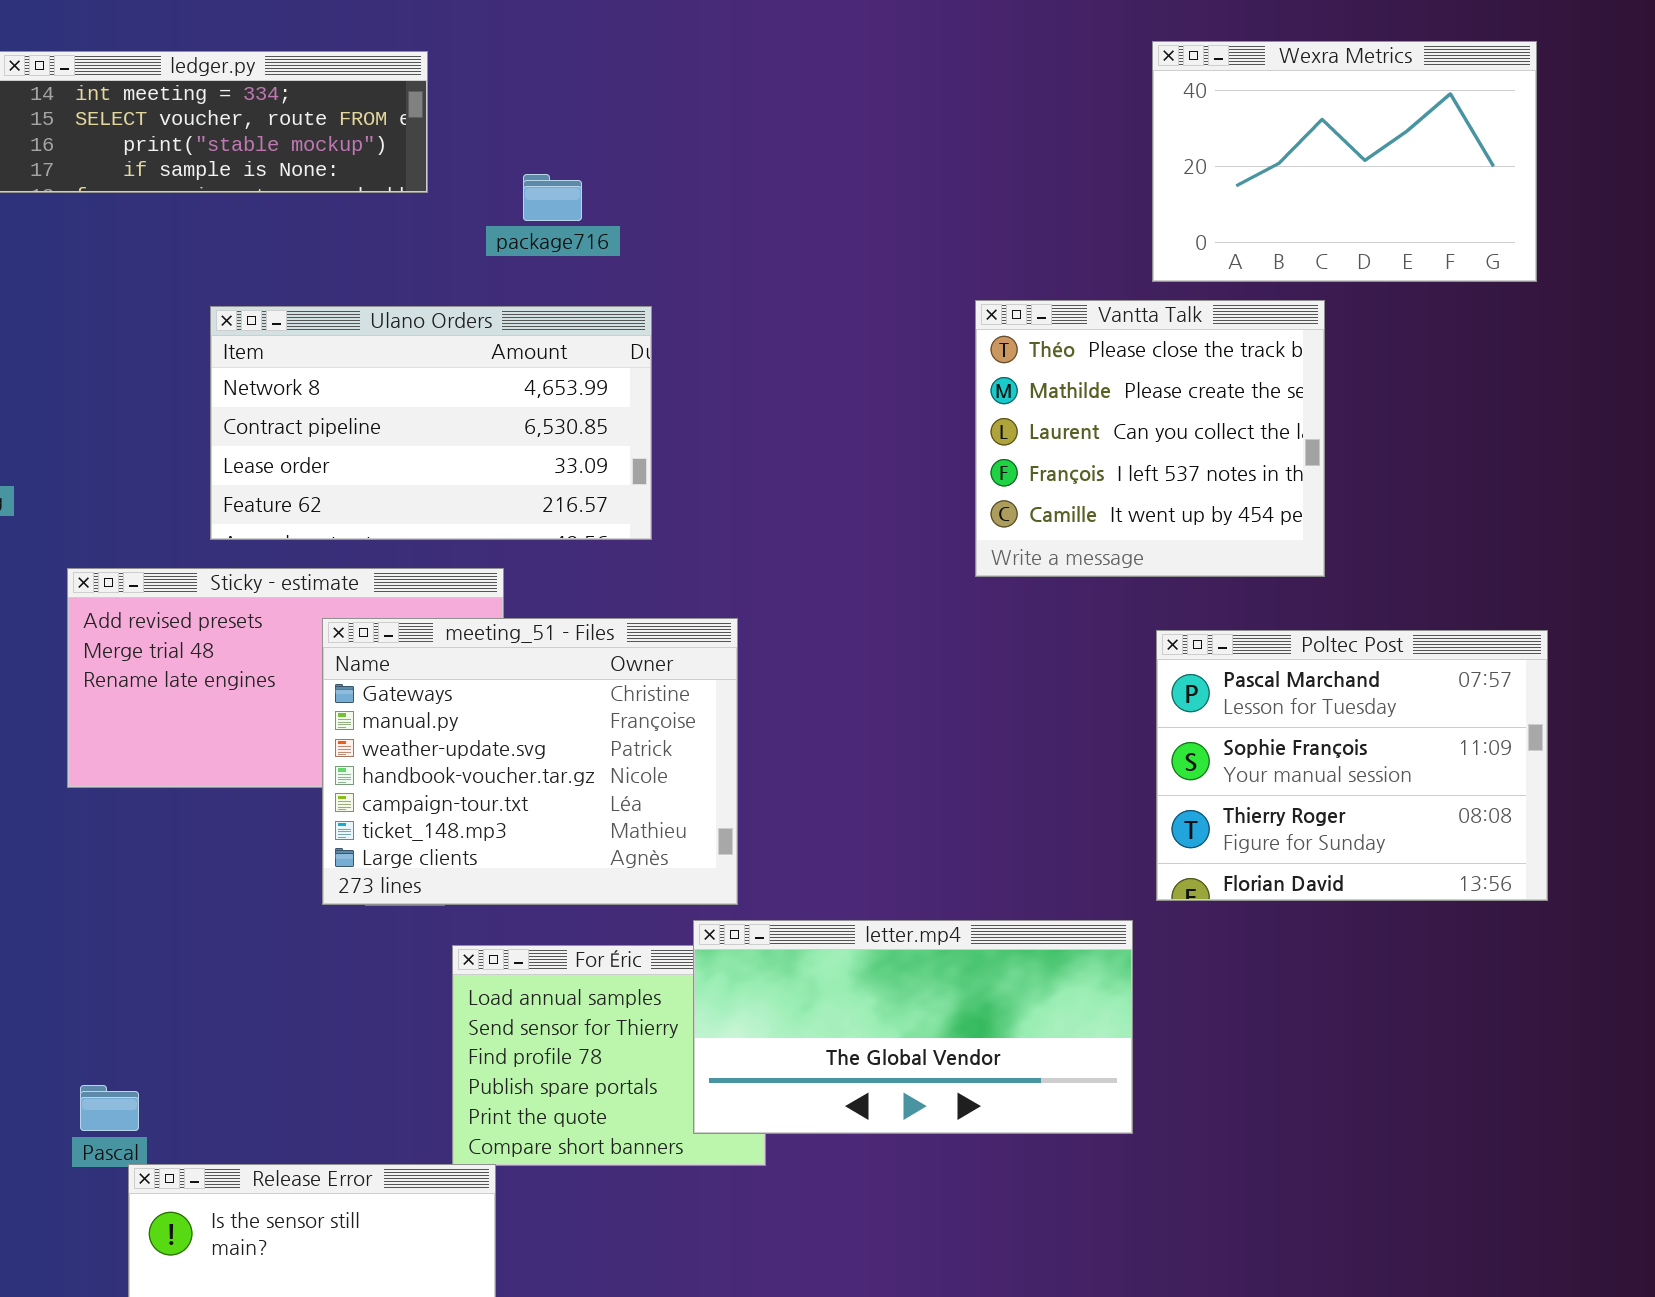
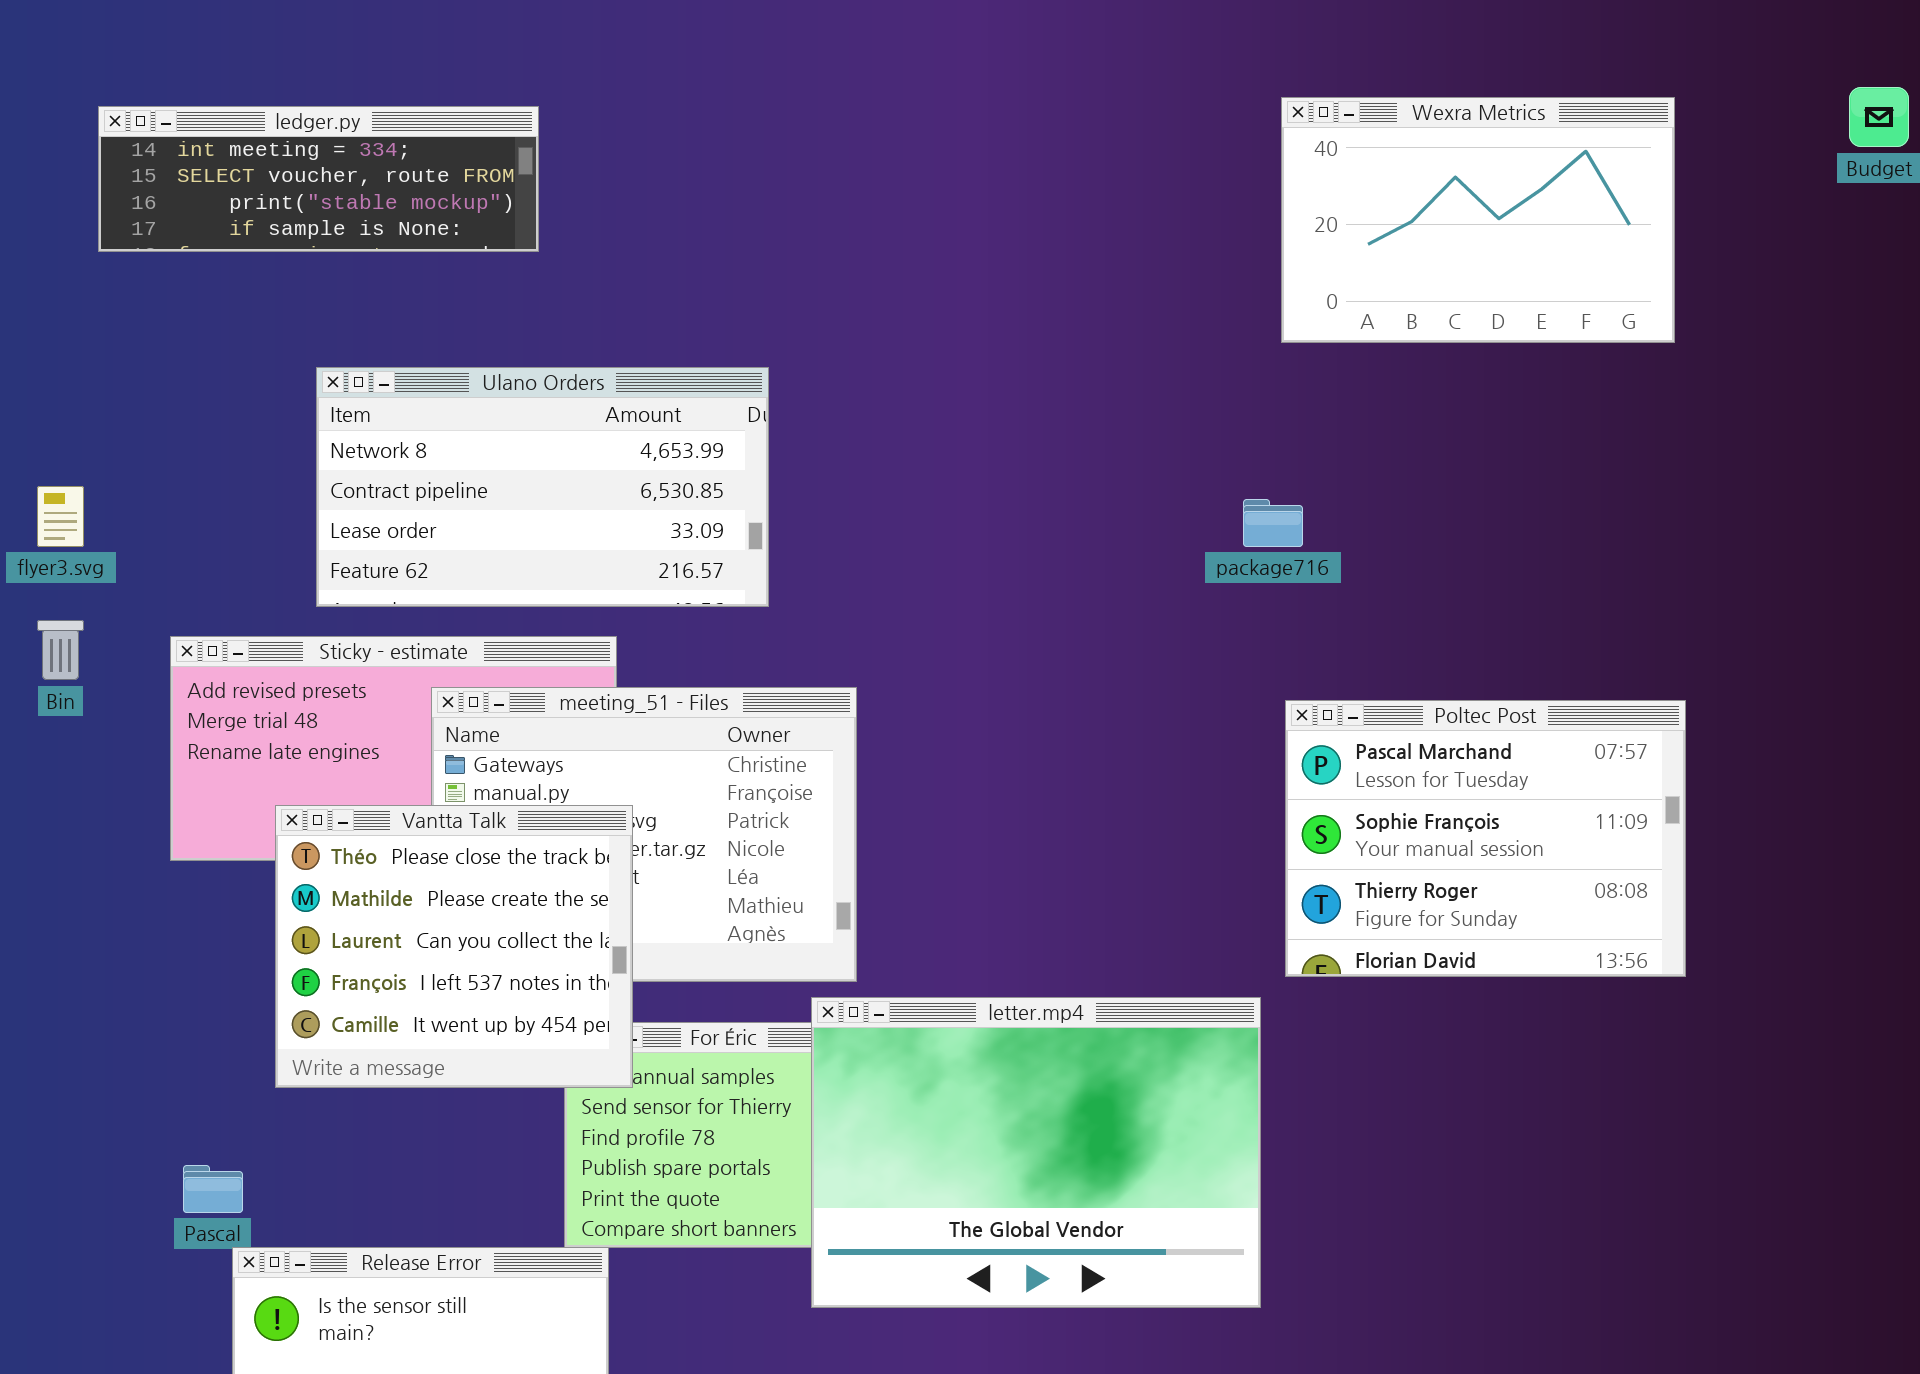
package716: [523,174,582,221] -> [1243,499,1303,547], moved
Vantta Talk: [975,300,1325,577] -> [275,805,633,1088], moved
letter.mp4: [693,920,1133,1134] -> [811,997,1261,1308], resized

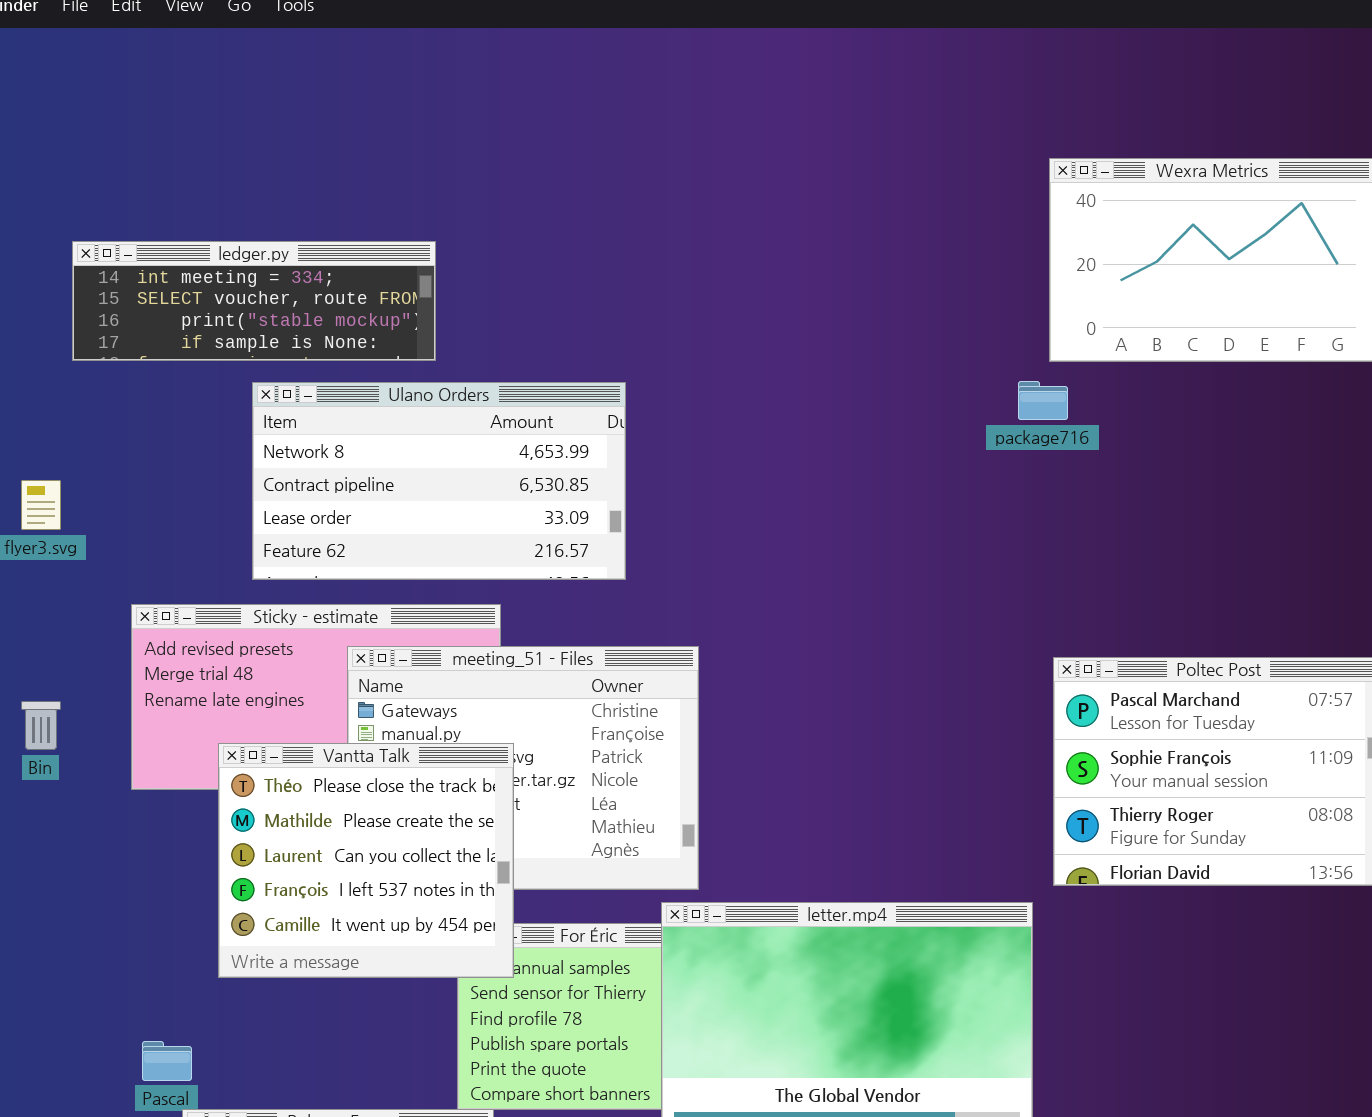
ledger.py: [98,106,539,252] -> [72,241,436,361], moved
package716: [1243,499,1303,547] -> [1018,381,1068,420], moved
Bin: [37,620,84,680] -> [21,701,61,750], moved

